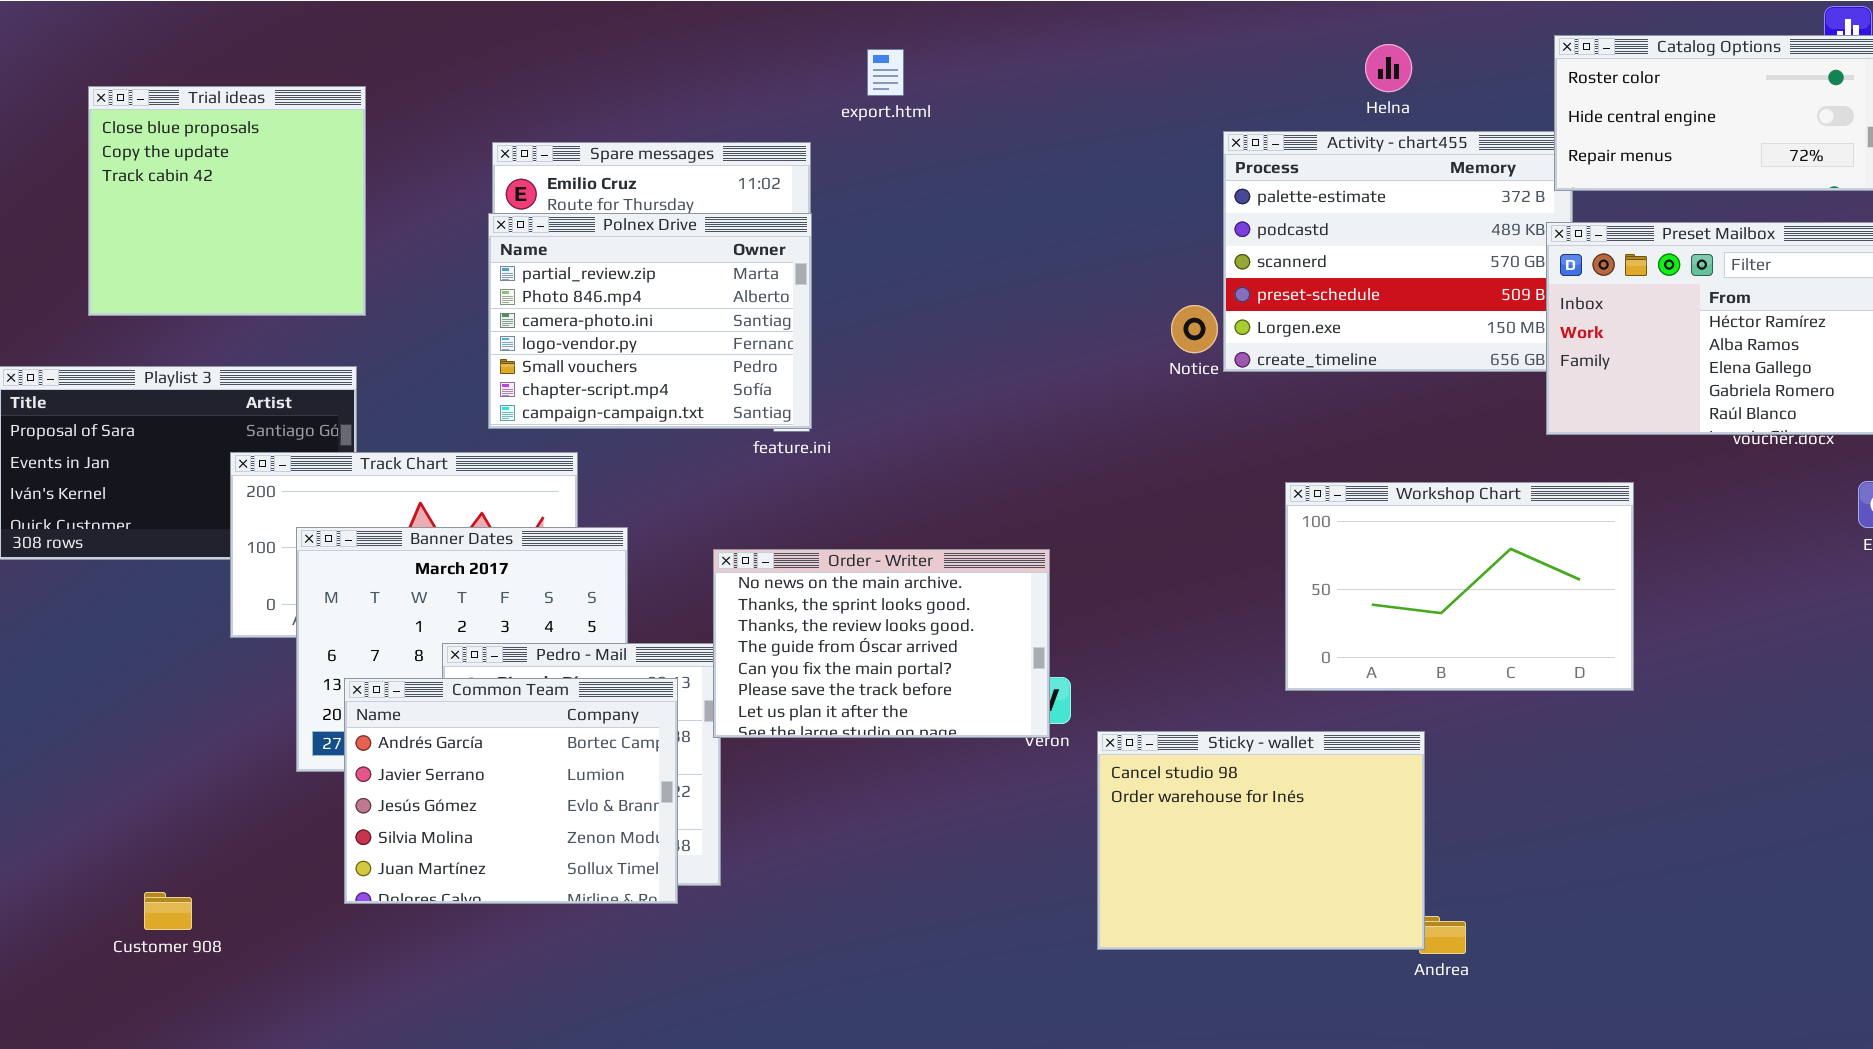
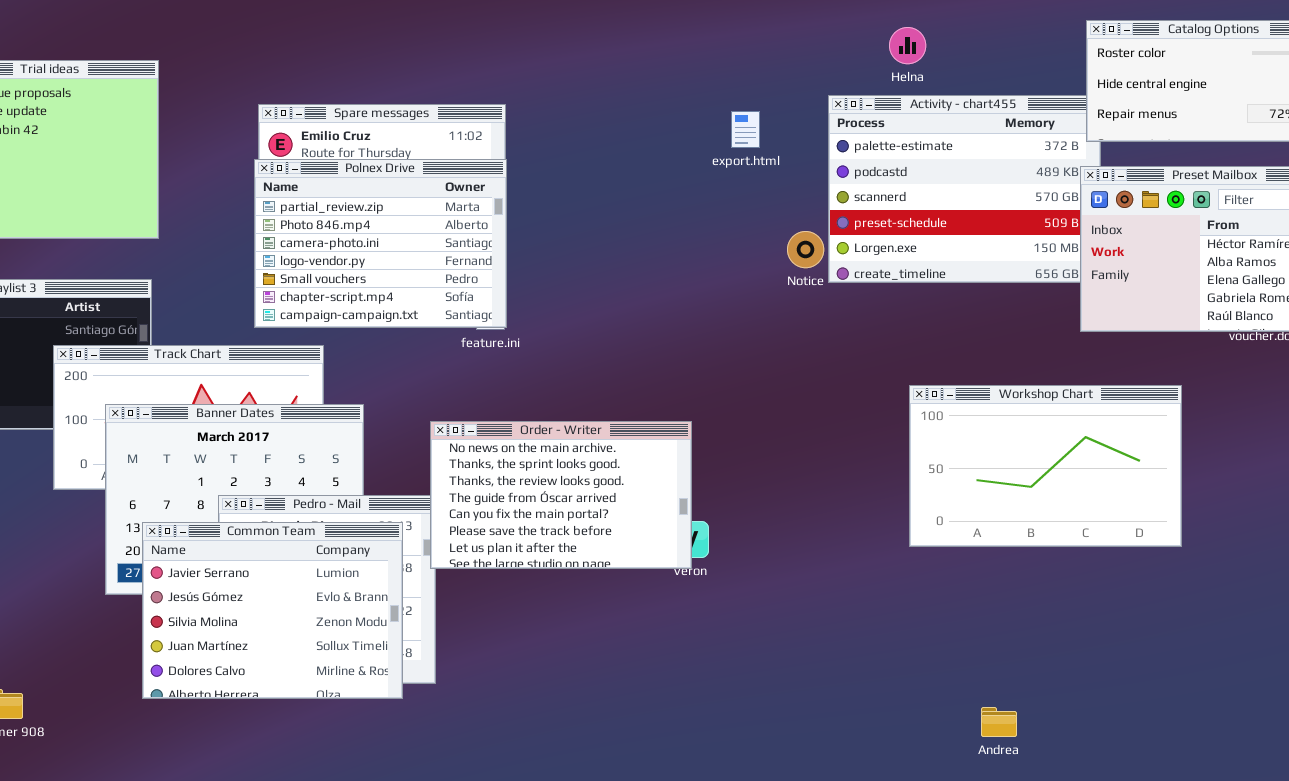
Helna: [1365,44,1412,92] -> [889,27,926,64], moved
export.html: [867,49,904,96] -> [731,111,760,148], moved
Workshop Chart: [1285,482,1634,691] -> [909,385,1182,547], moved
Common Team: [344,678,678,904] -> [142,522,403,699], scrolled down 1 row
Sticky - wallet: [1097,731,1425,950] -> none, closed

